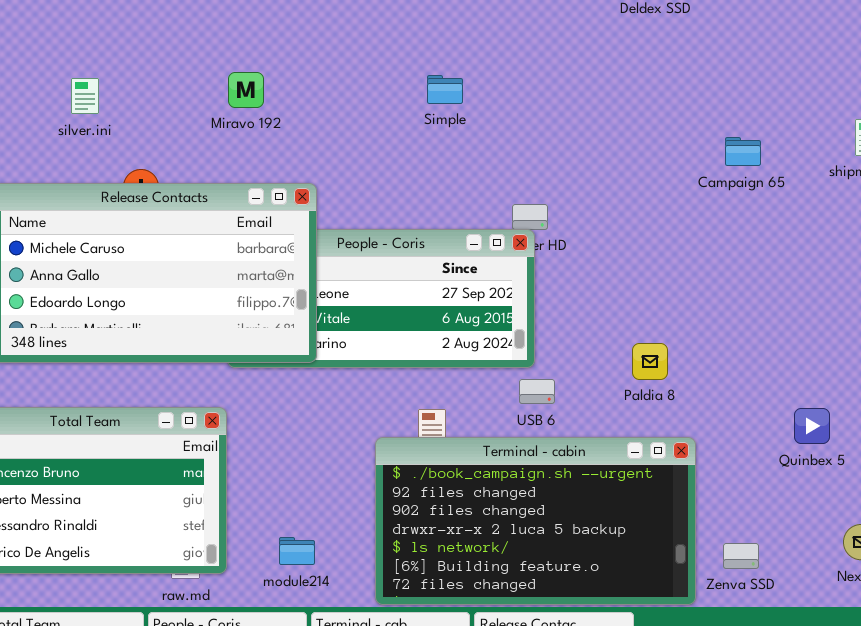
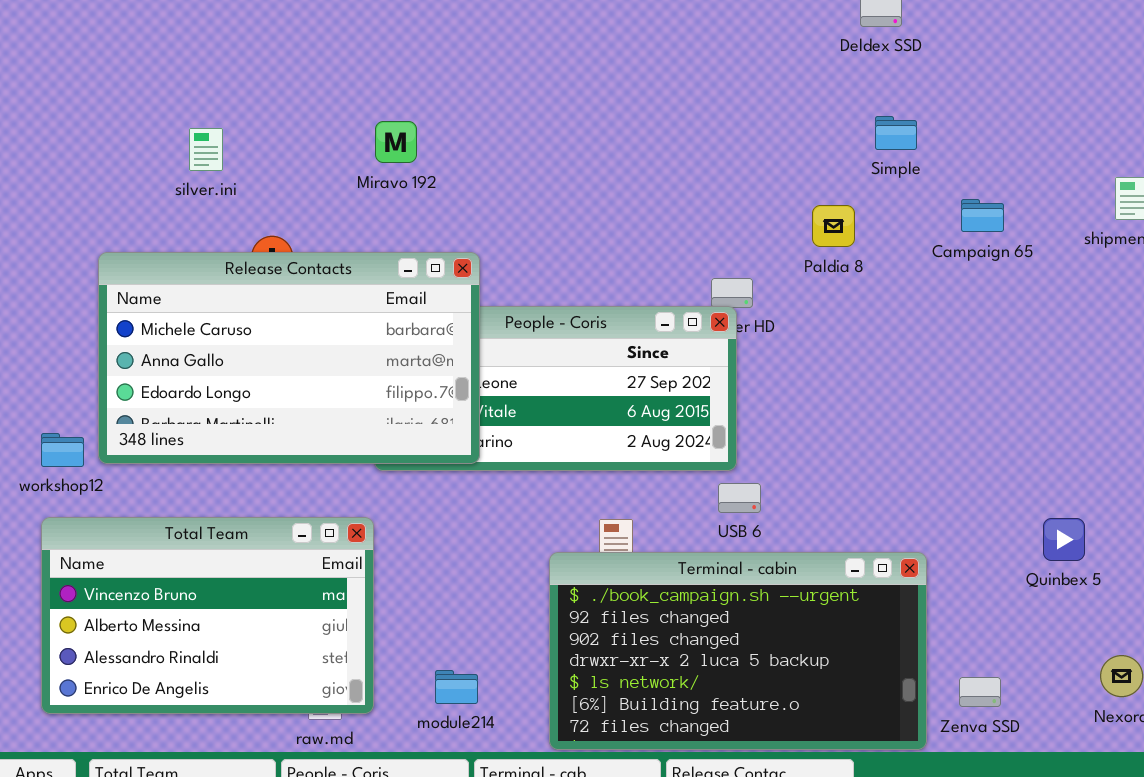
Simple: [427,75,463,104] -> [875,116,917,150], moved
Paldia 8: [632,343,668,380] -> [812,205,855,247], moved

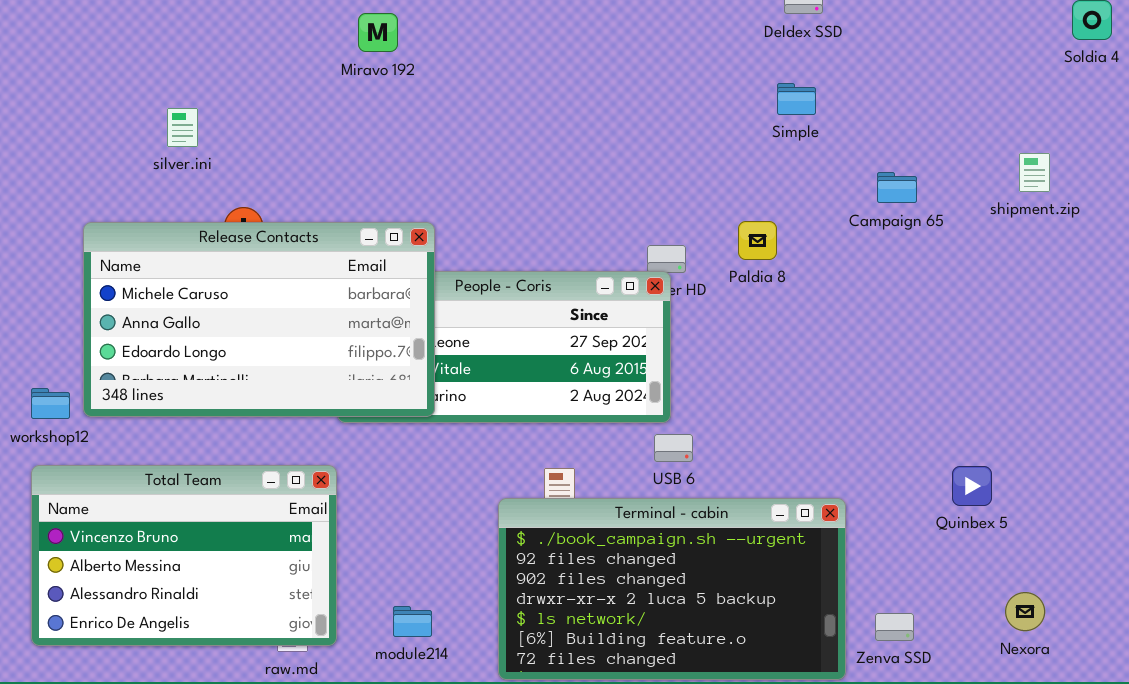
Simple: [875,116,917,150] -> [777,83,816,115], moved
Miravo 192: [375,121,417,163] -> [358,13,398,52], moved
Paldia 8: [812,205,855,247] -> [738,221,777,260], moved

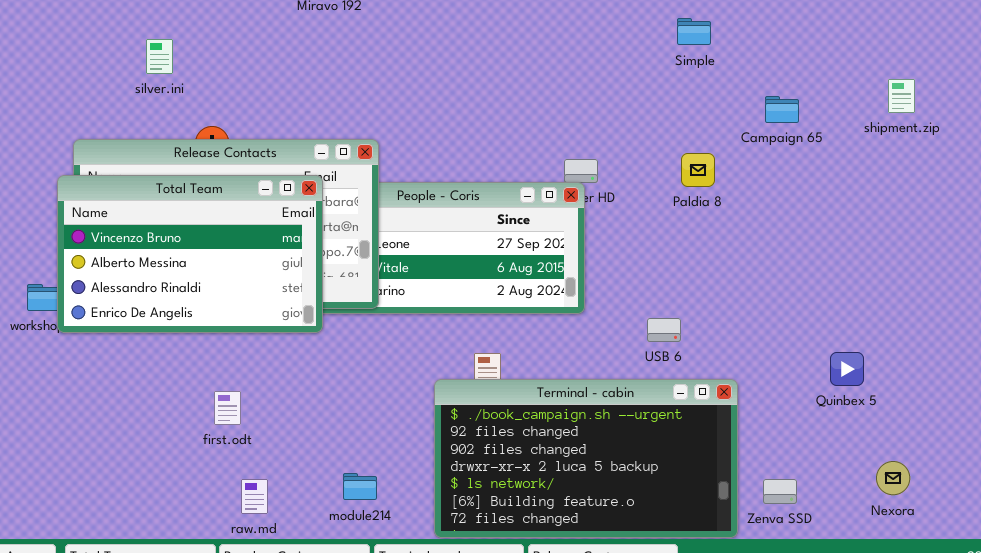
Paldia 8: [738,221,777,260] -> [681,153,715,187], moved
USB 6: [654,434,693,462] -> [647,318,681,342], moved
Total Team: [31,465,337,646] -> [57,175,323,333], moved

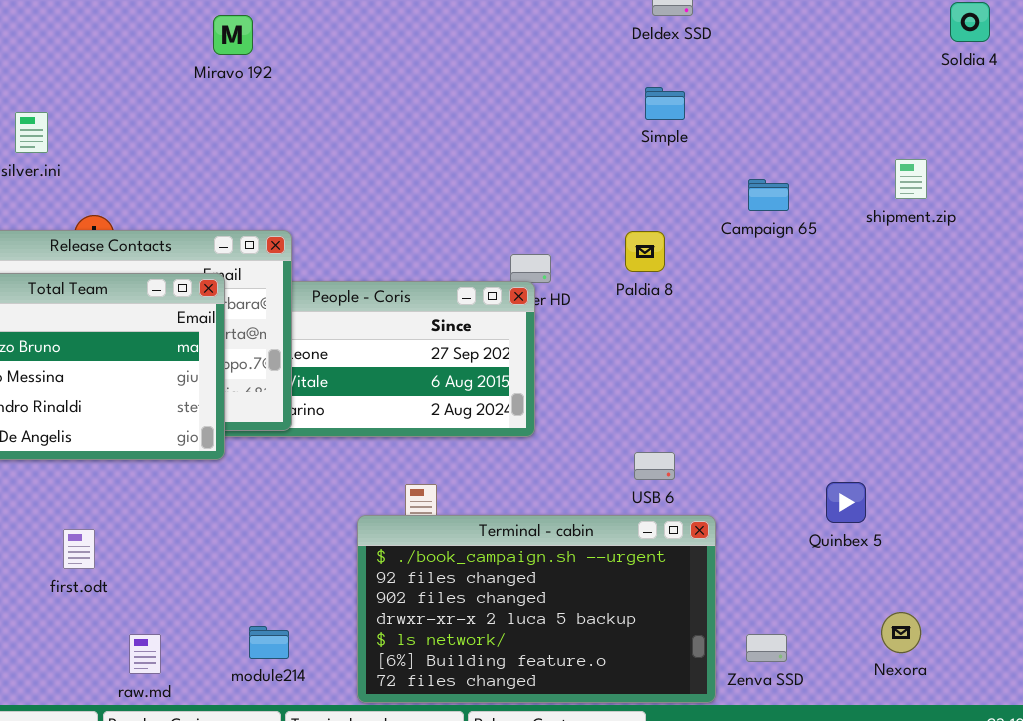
Paldia 8: [681,153,715,187] -> [625,231,665,272], moved
USB 6: [647,318,681,342] -> [634,452,675,480], moved
first.odt: [214,391,241,425] -> [63,529,95,569], moved

